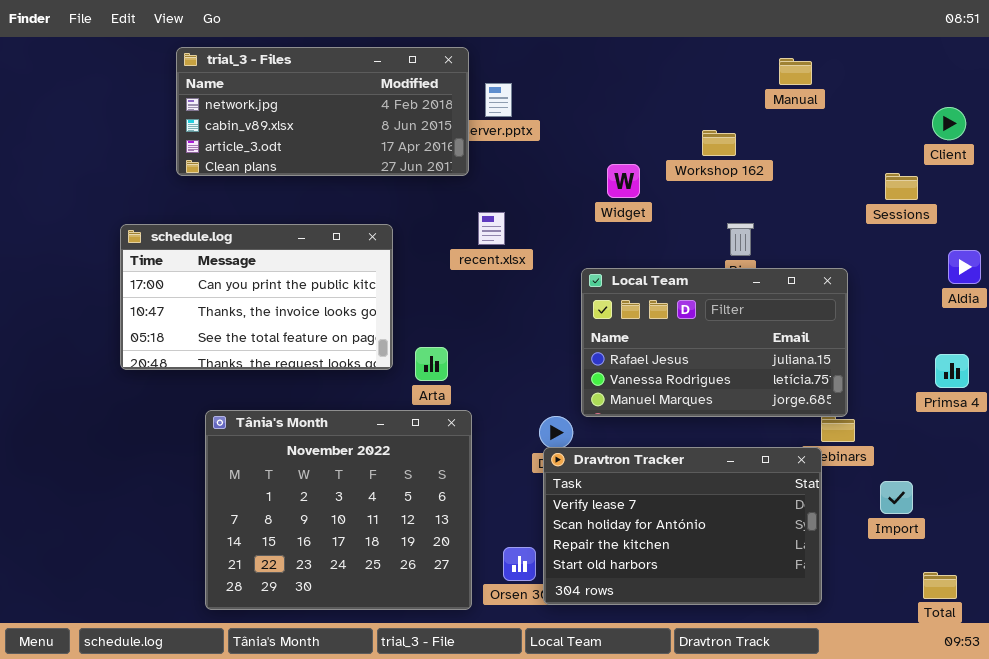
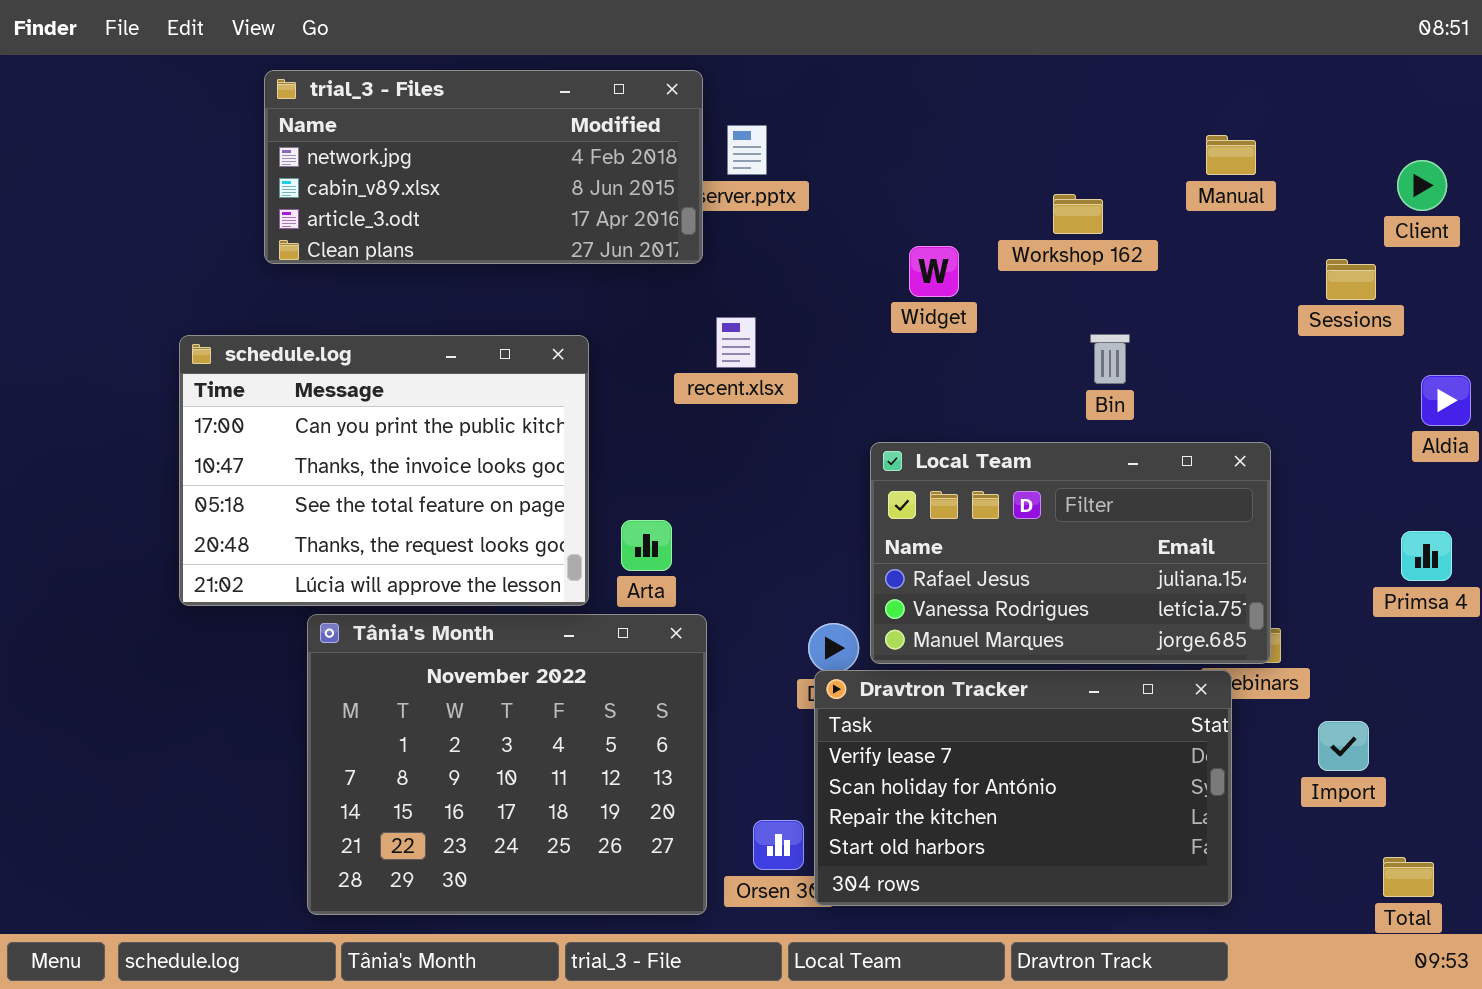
Manual: [779,58,812,85] -> [1206,135,1256,175], moved
schedule.log: [120,224,393,370] -> [179,335,589,606], resized
Local Team: [581,268,848,417] -> [870,442,1271,664], moved

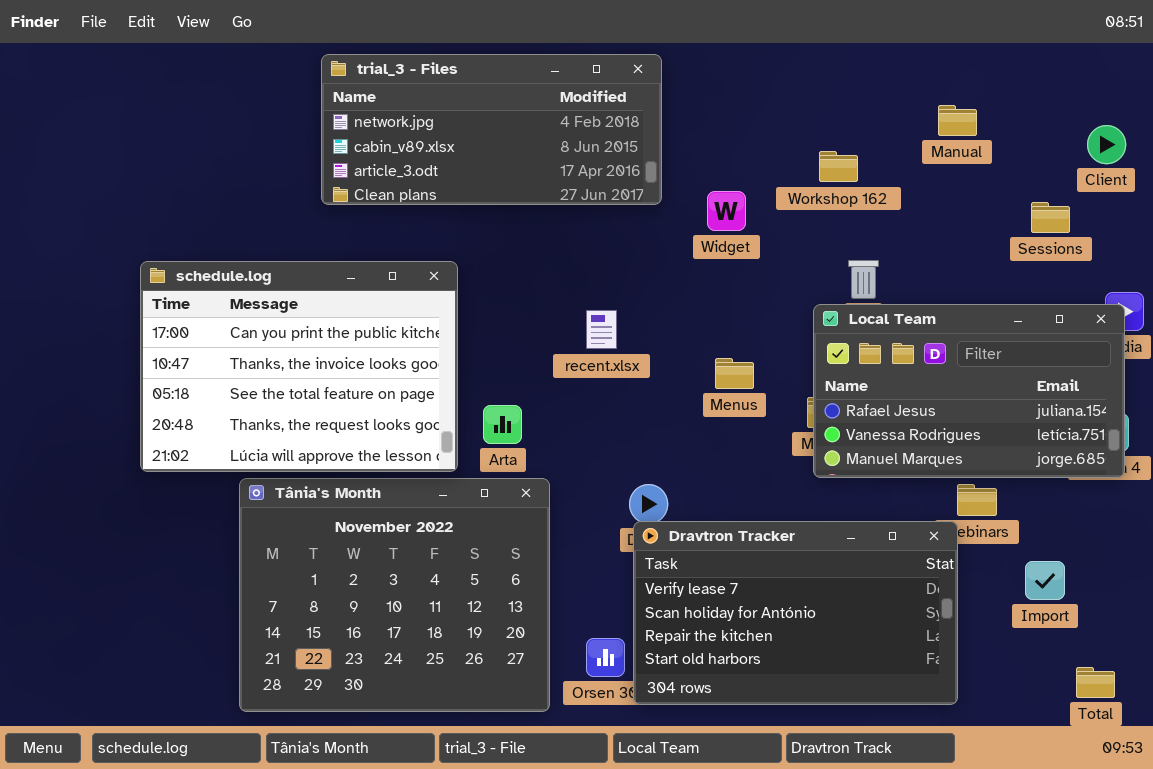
trial_3 - Files: [264,70,703,264] -> [321,54,662,205], moved
recent.xlsx: [716,317,756,368] -> [586,310,617,349], moved
Local Team: [870,442,1271,664] -> [813,304,1125,478], moved

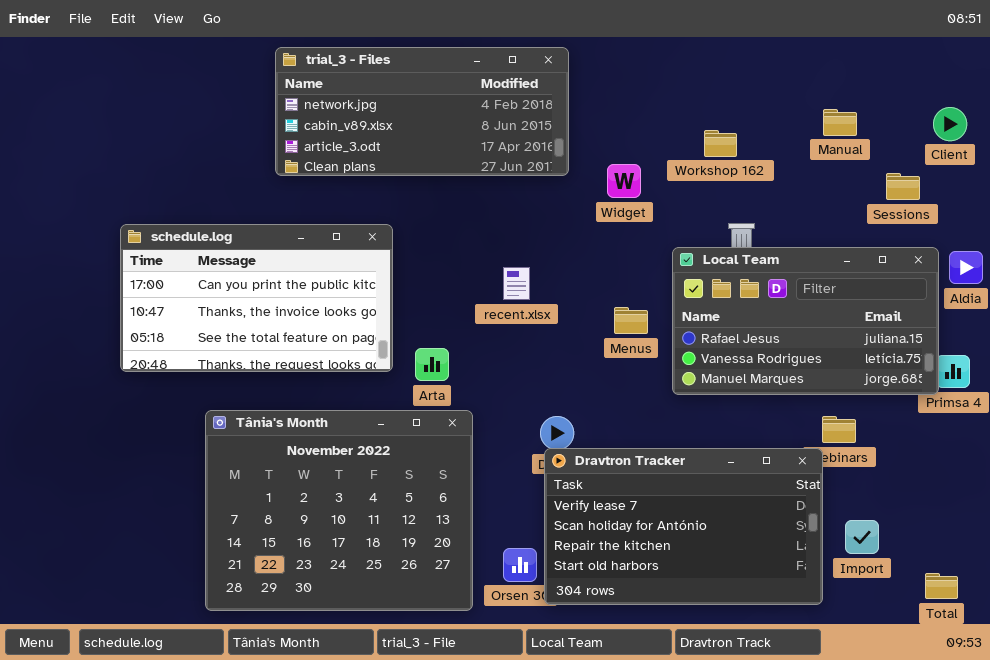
Manual: [938,105,977,136] -> [823,109,857,136], moved
schedule.log: [140,261,458,472] -> [120,224,393,372], resized
Local Team: [813,304,1125,478] -> [672,247,939,395], moved
Import: [1025,561,1065,600] -> [845,520,879,554], moved

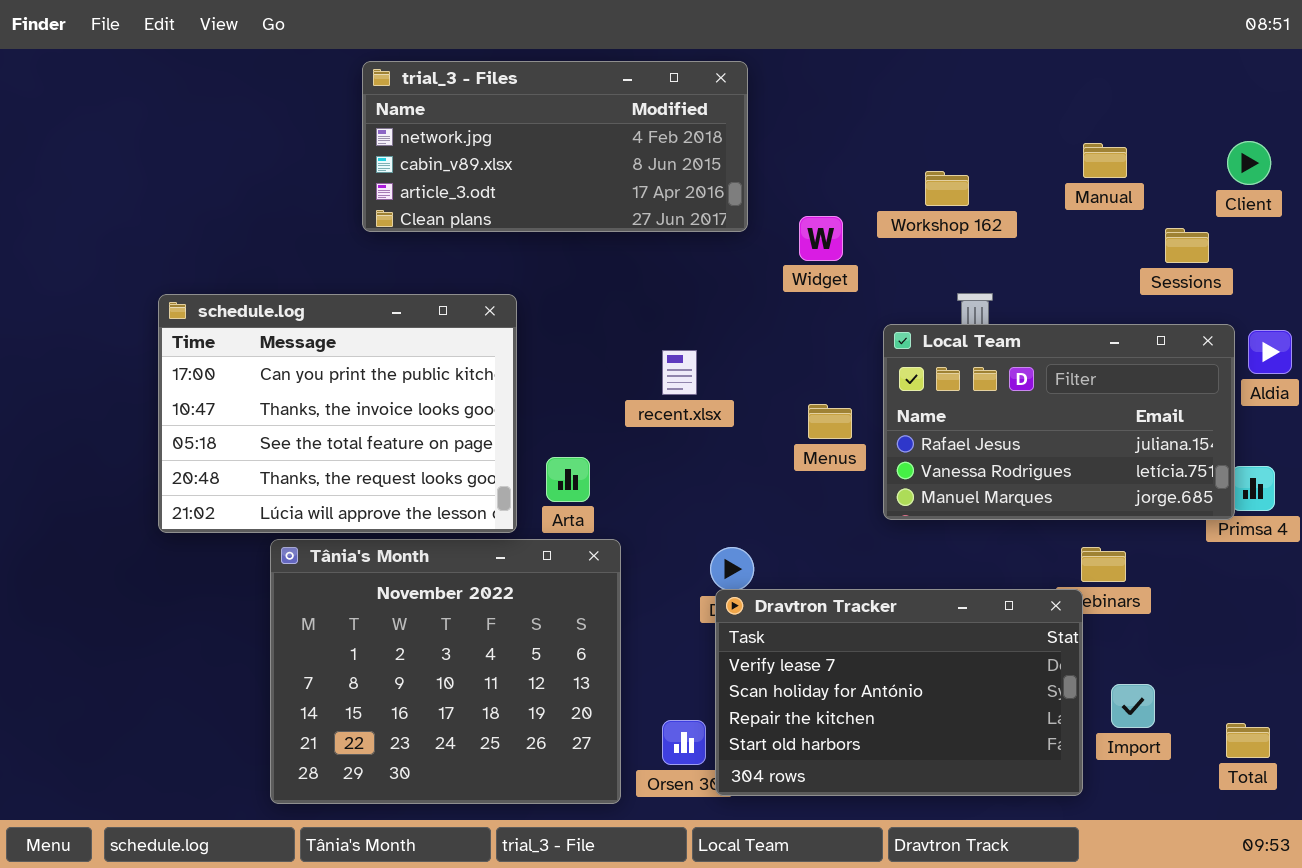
schedule.log: [120,224,393,372] -> [158,294,517,533], resized
Total: [925,573,958,599] -> [1226,723,1270,758], moved

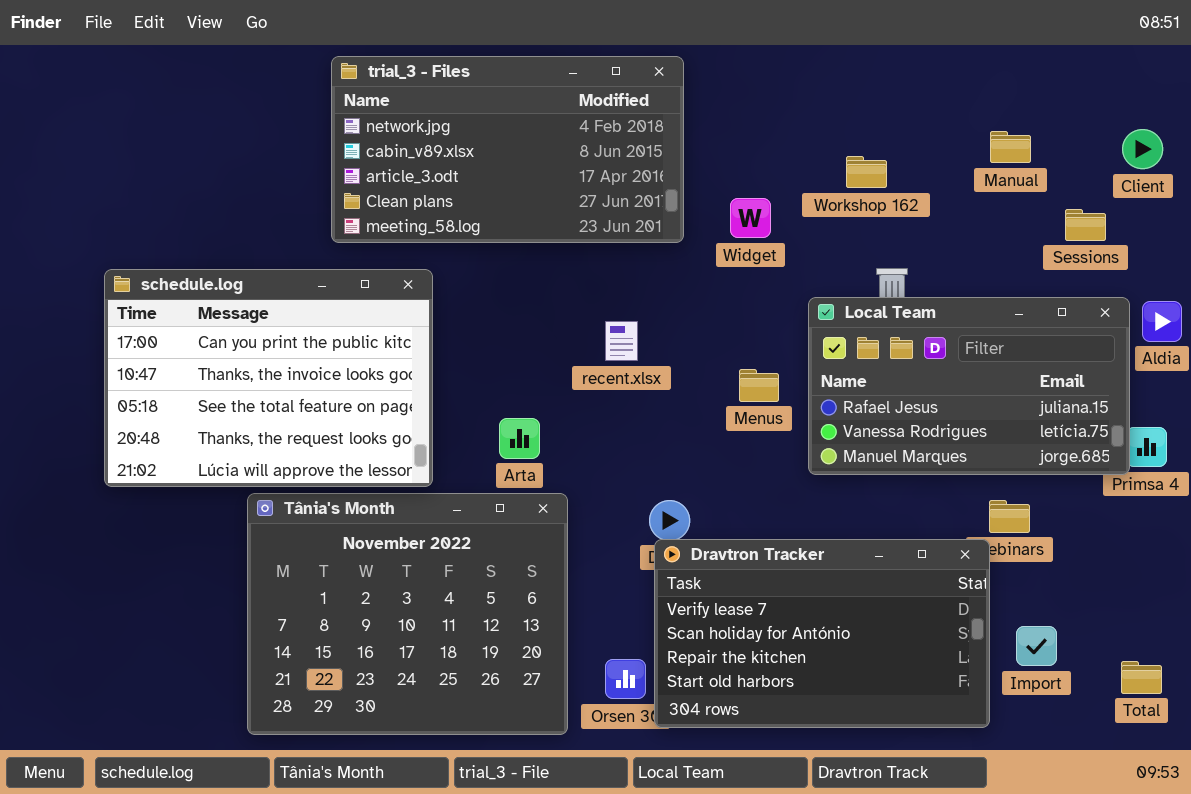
trial_3 - Files: [362,61,748,232] -> [331,56,684,243], resized
schedule.log: [158,294,517,533] -> [104,269,433,487], moved

